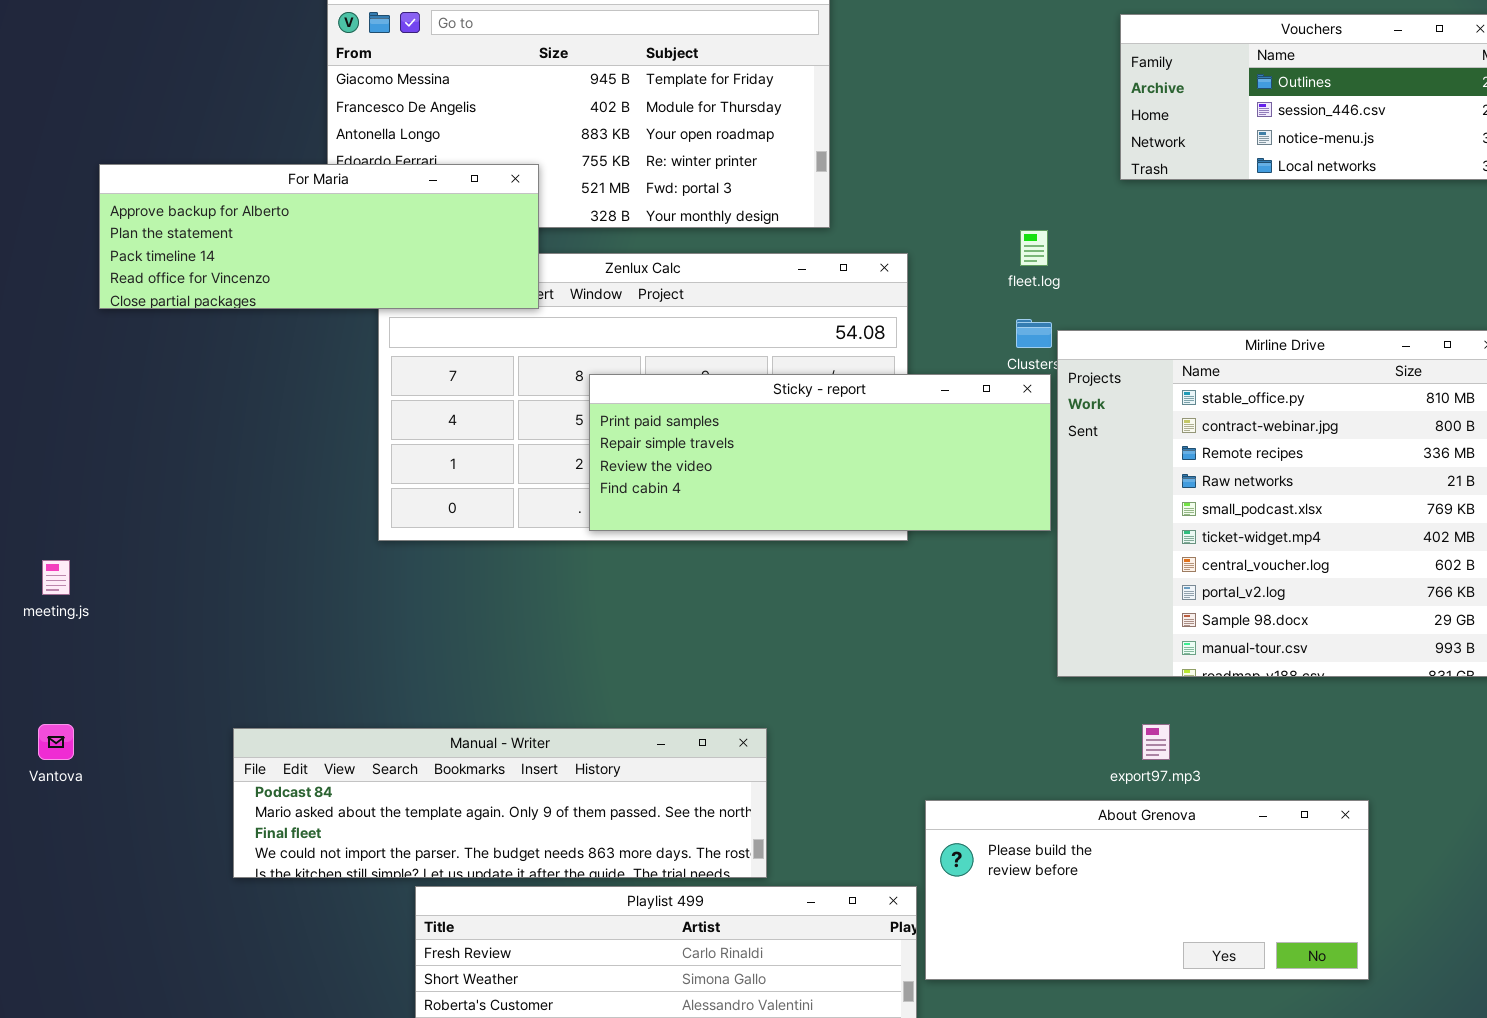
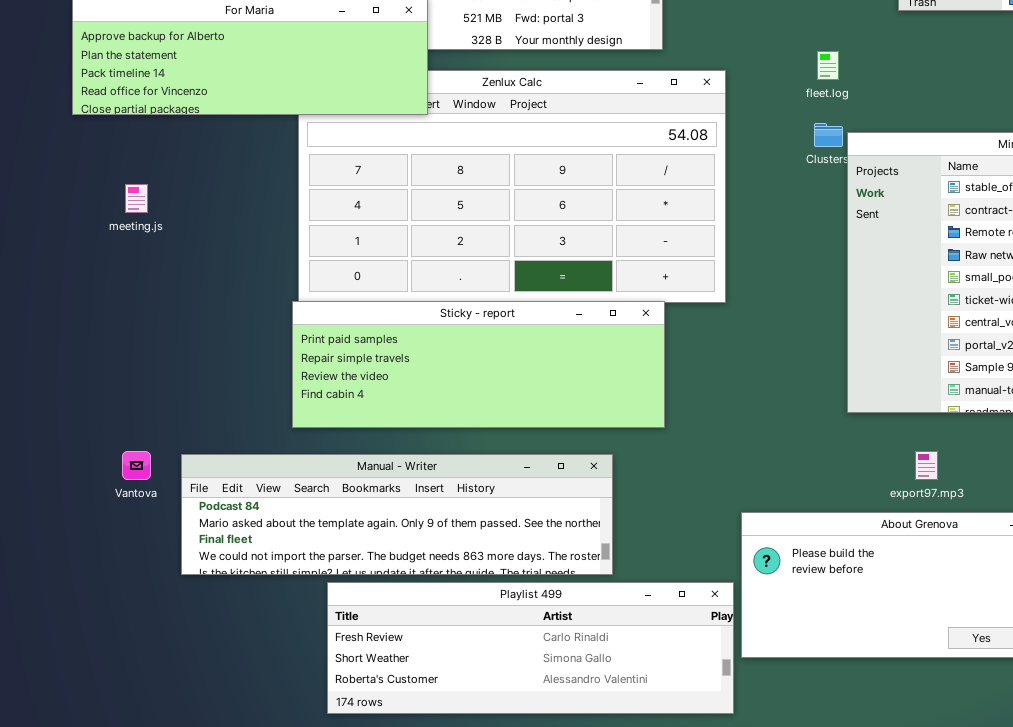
Sticky - report: [589,374,1051,531] -> [292,301,665,428], moved
meeting.js: [42,560,70,595] -> [125,184,148,213], moved
Vantova: [38,724,74,760] -> [122,451,151,480], moved

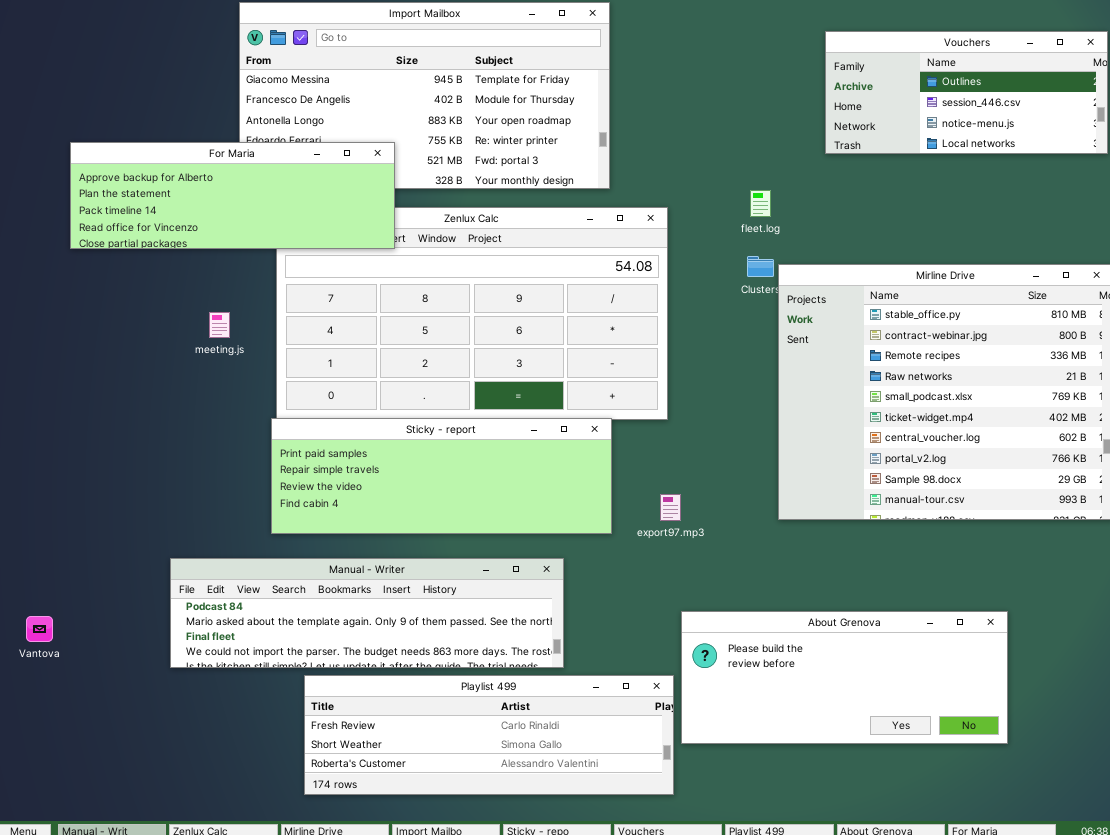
meeting.js: [125,184,148,213] -> [209,312,230,338], moved
Vantova: [122,451,151,480] -> [26,616,53,642], moved
export97.mp3: [915,451,938,480] -> [660,494,681,521], moved

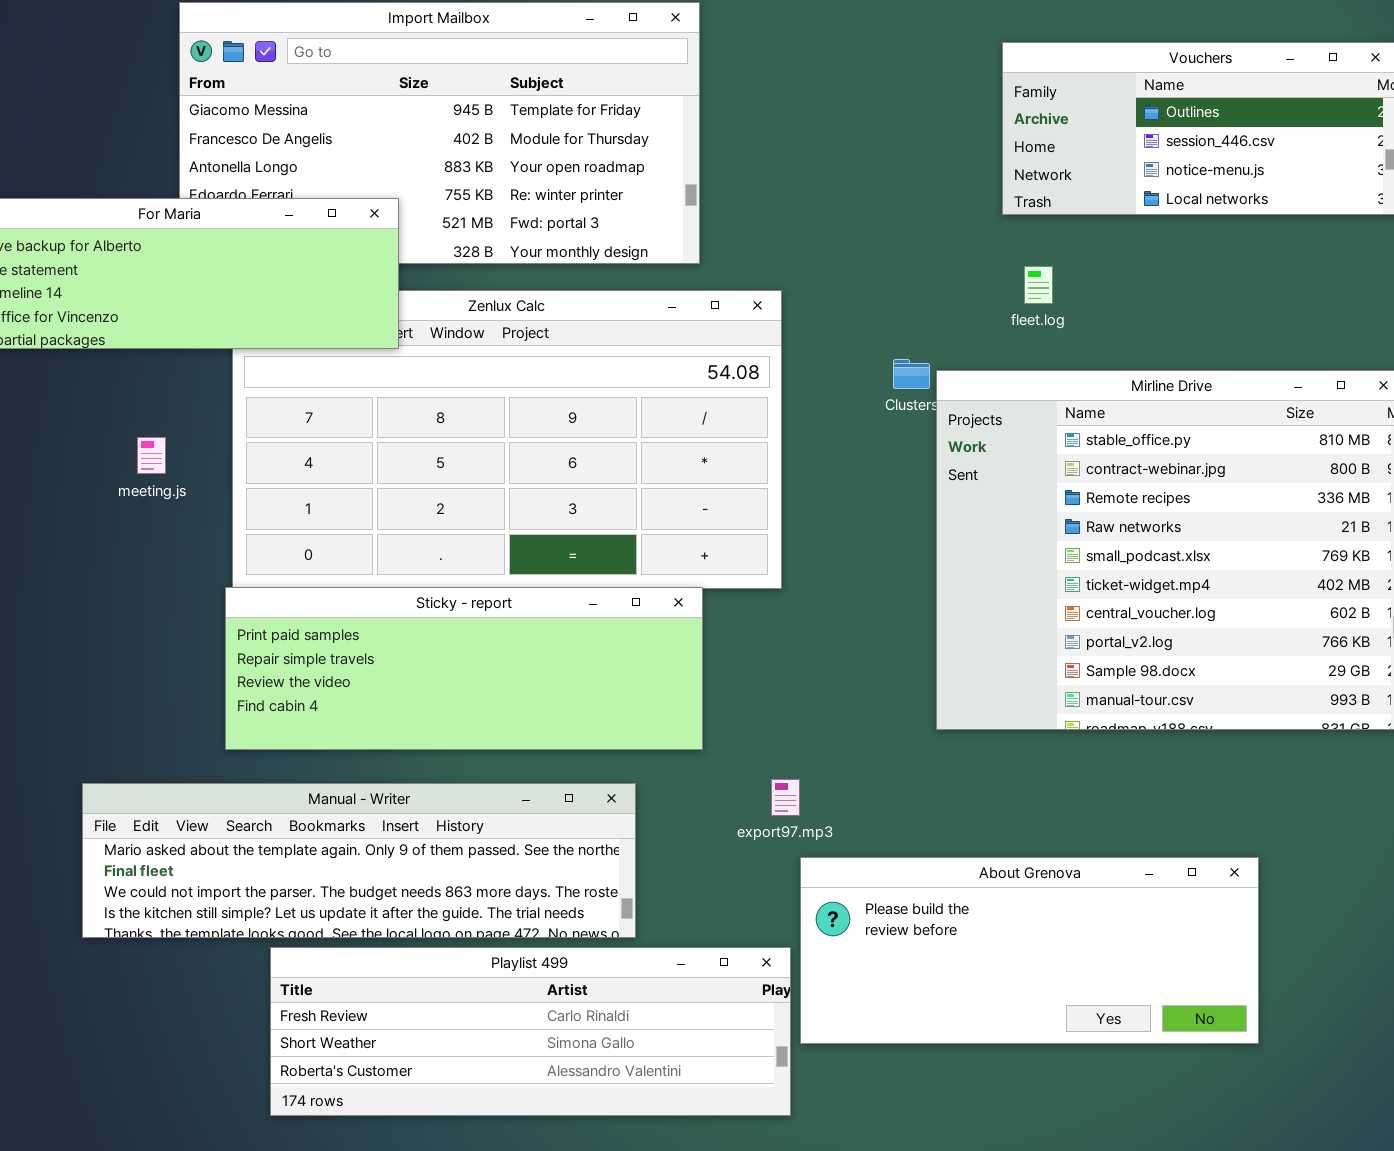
fleet.log: [750,190,771,217] -> [1024,266,1053,304], moved
export97.mp3: [660,494,681,521] -> [771,779,800,816], moved
Manual - Writer: [170,558,564,668] -> [82,783,636,938], scrolled down 1 row

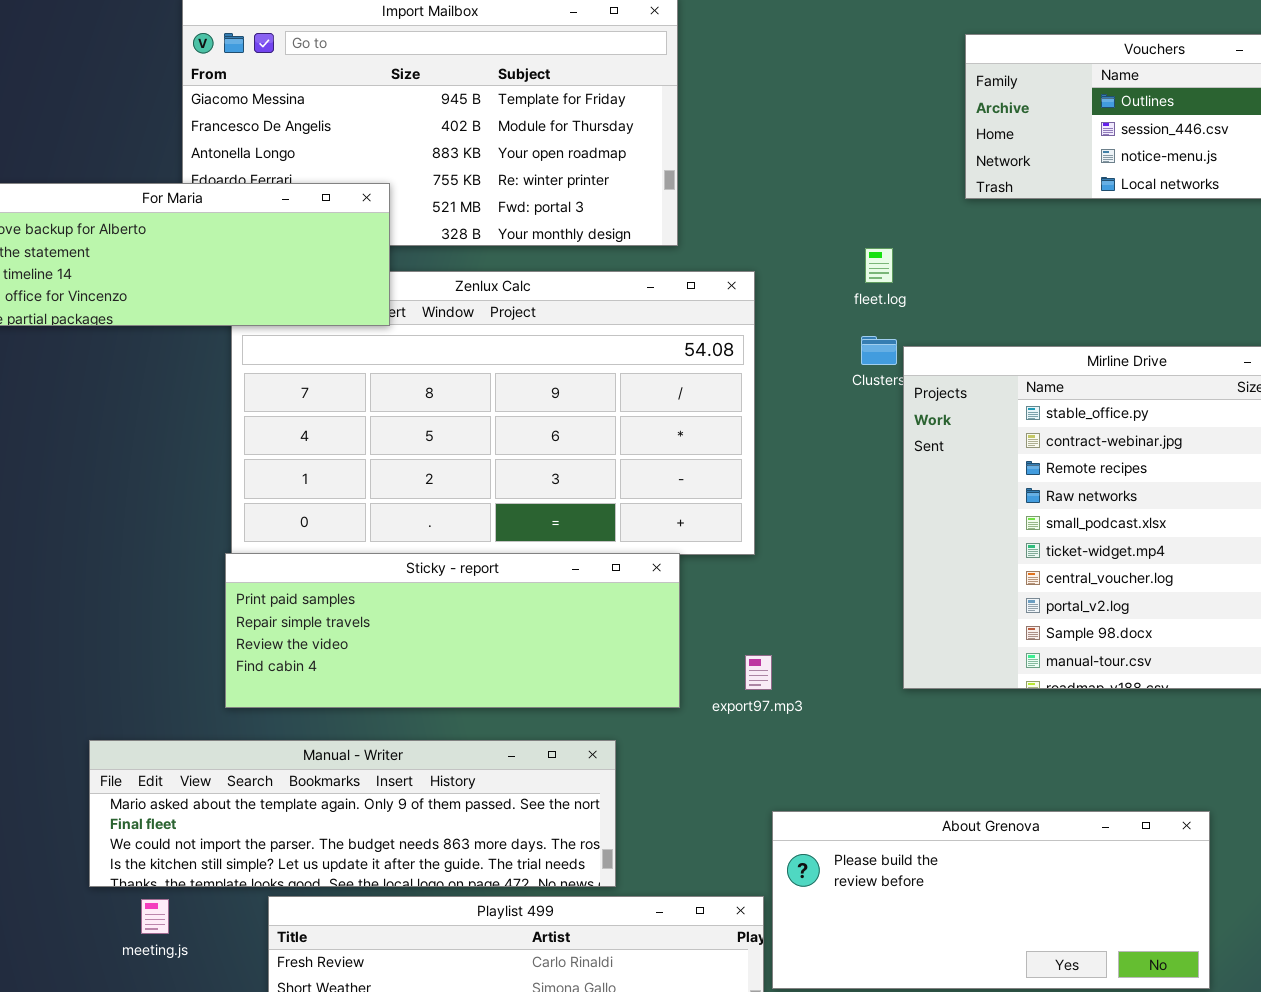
fleet.log: [1024,266,1053,304] -> [865,248,893,283], moved
meeting.js: [137,437,166,474] -> [141,899,169,934], moved
export97.mp3: [771,779,800,816] -> [745,655,772,690], moved

